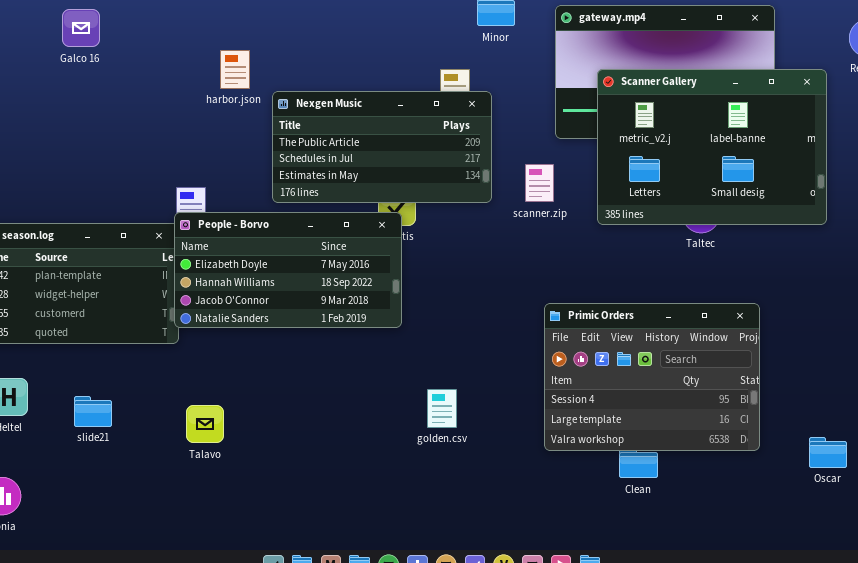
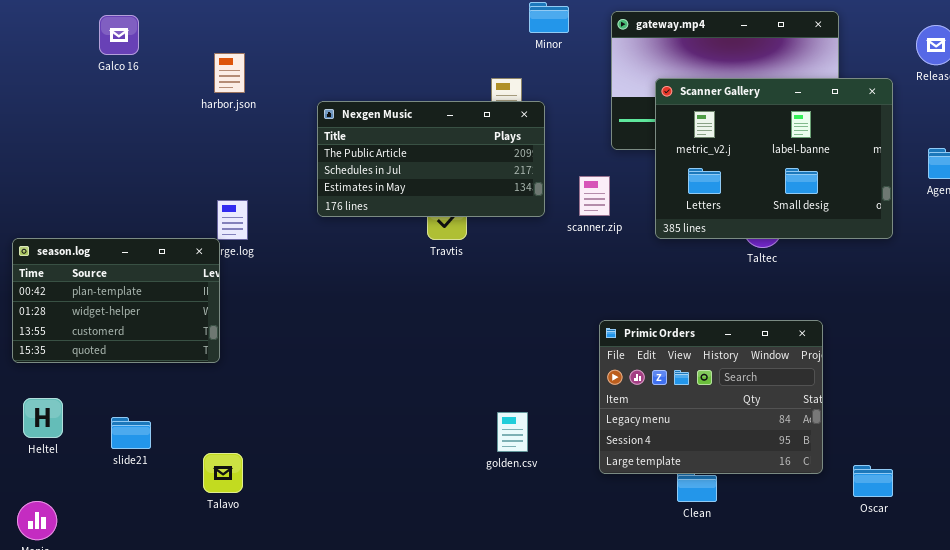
harbor.json: [220,50,250,89] -> [214,53,245,93], moved
People - Borvo: [174,212,402,328] -> none, closed
Primic Orders: [544,303,760,451] -> [599,320,823,474], scrolled up 1 row
golden.csv: [427,389,457,428] -> [497,412,528,452], moved
Talavo: [186,405,224,443] -> [203,453,243,493], moved
Oscar: [809,437,847,468] -> [853,465,893,497], moved

